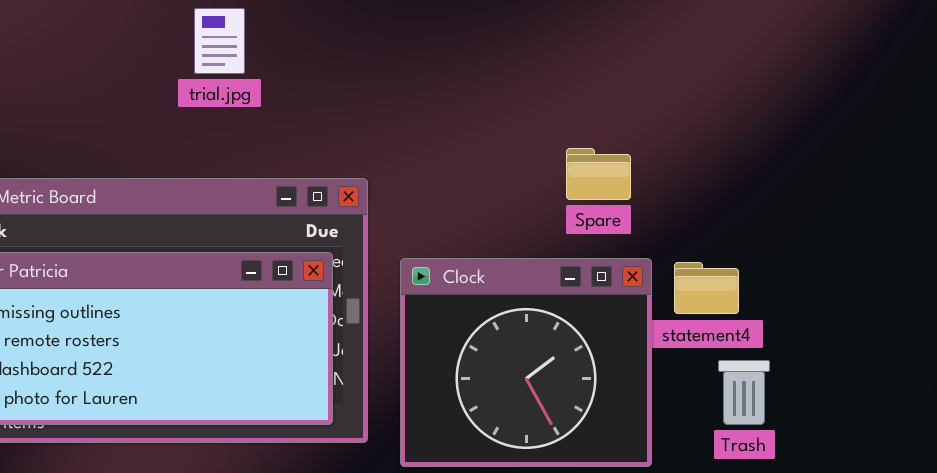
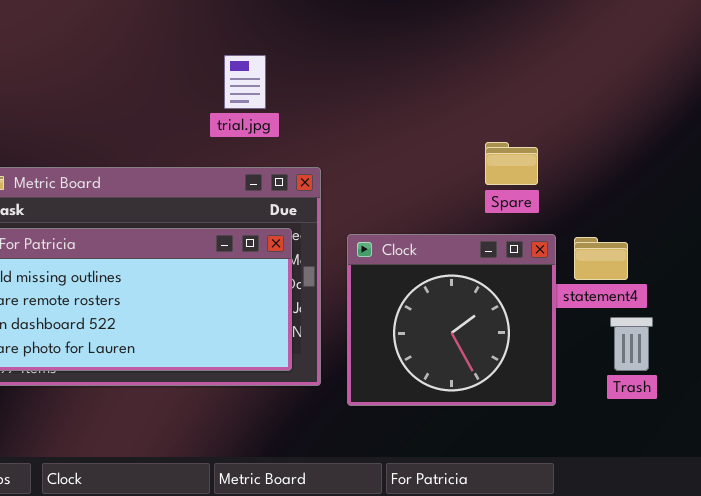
trial.jpg: [194,8,245,74] -> [224,55,266,109], moved

